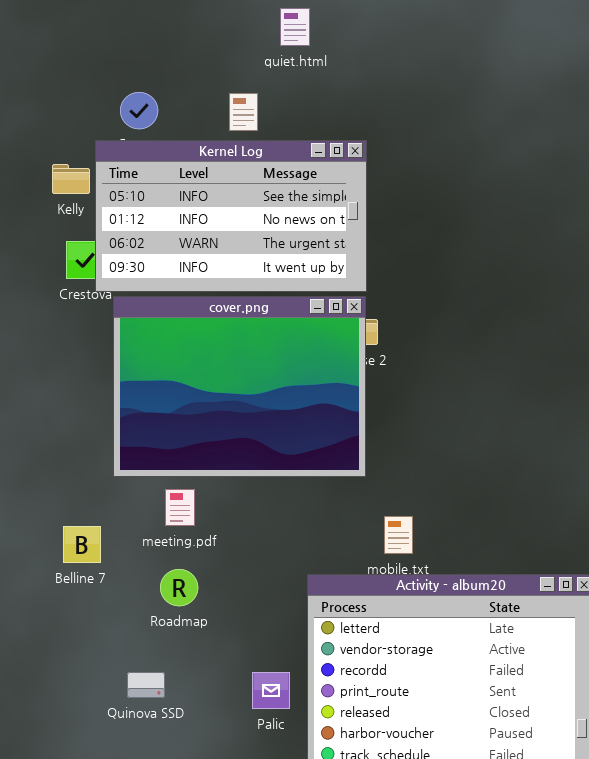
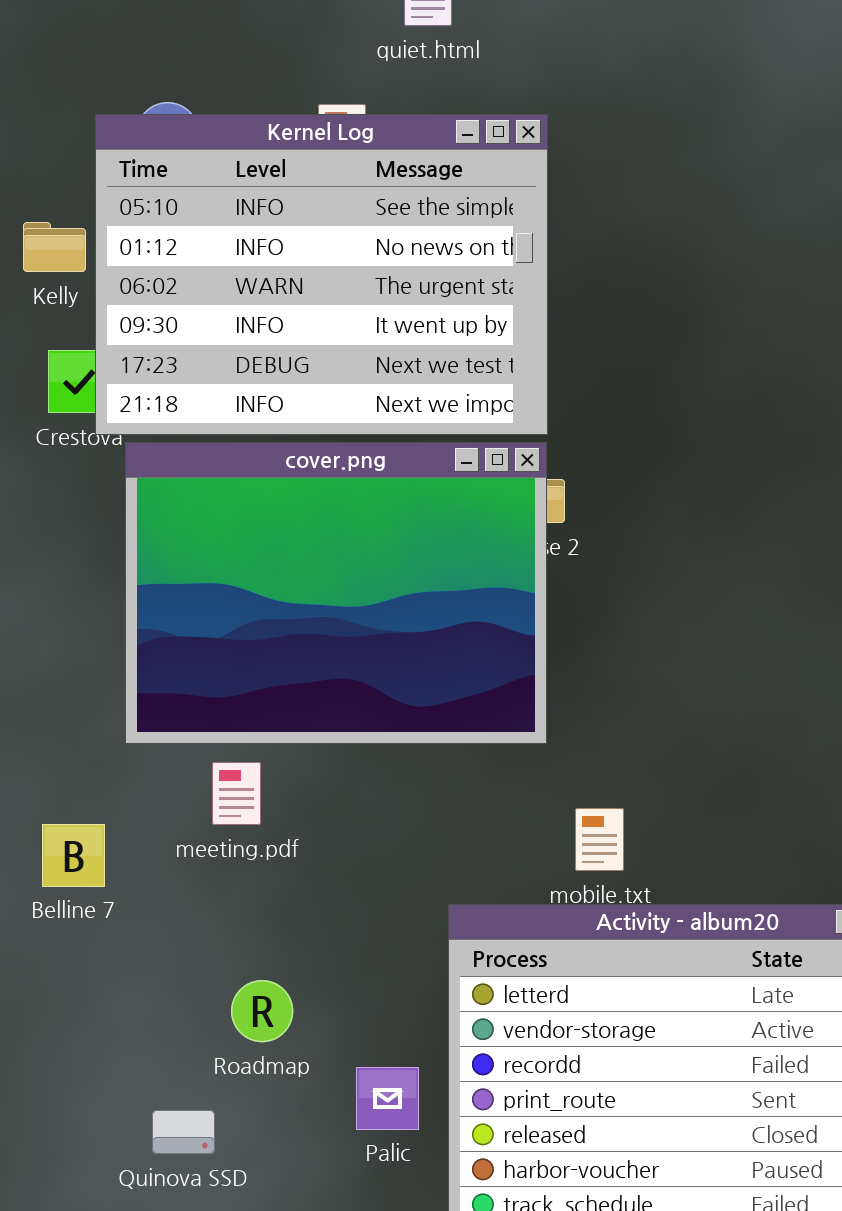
Kernel Log: [95,140,367,292] -> [95,114,548,435], resized
Roadmap: [160,569,198,606] -> [231,980,293,1042], moved
Quinova SSD: [127,672,165,698] -> [152,1110,215,1154], moved

